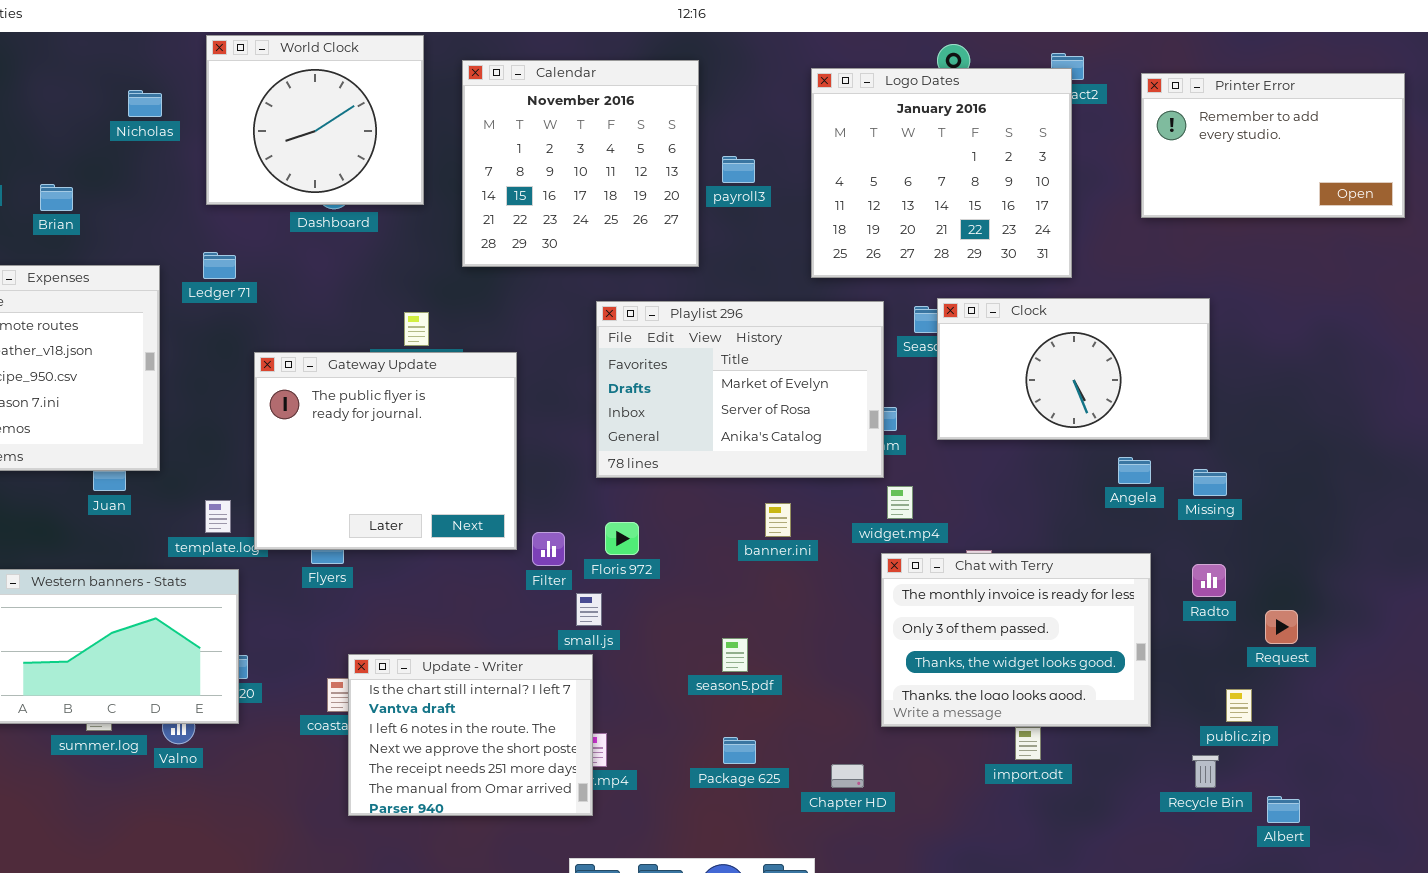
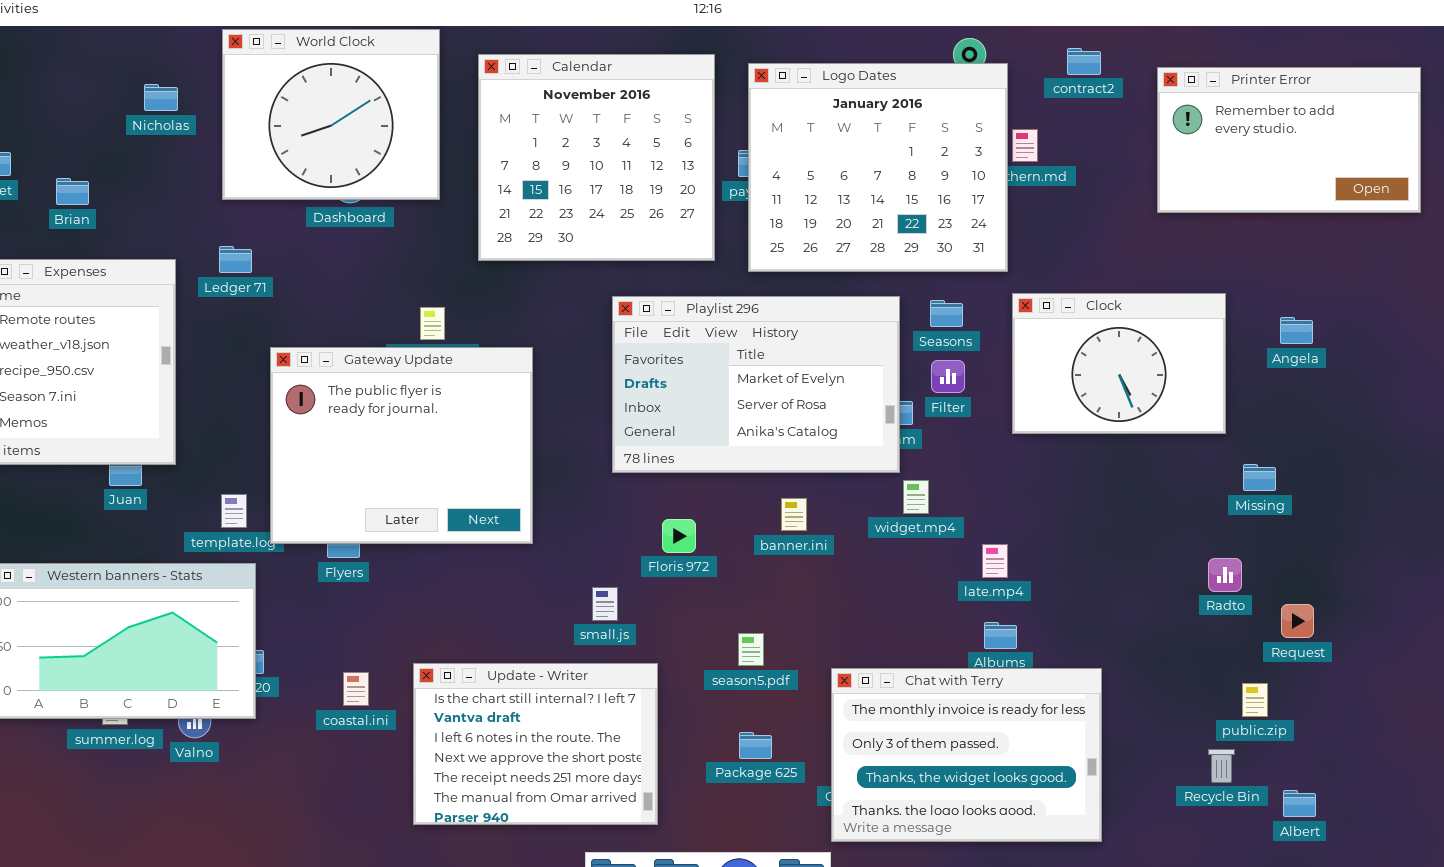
Logo Dates: [811,68,1072,278] -> [748,63,1008,272], moved
Clock: [937,298,1210,440] -> [1012,293,1226,434], resized
Angela: [1118,457,1151,484] -> [1280,317,1313,344], moved
Missing: [1193,469,1227,496] -> [1243,464,1276,491], moved
Floris 972: [605,522,639,555] -> [662,519,696,553], moved
Filter: [532,532,565,566] -> [931,360,965,393], moved
Chat with Terry: [881,553,1151,727] -> [831,668,1102,842], moved
Update - Writer: [348,654,593,816] -> [413,663,658,825], moved

